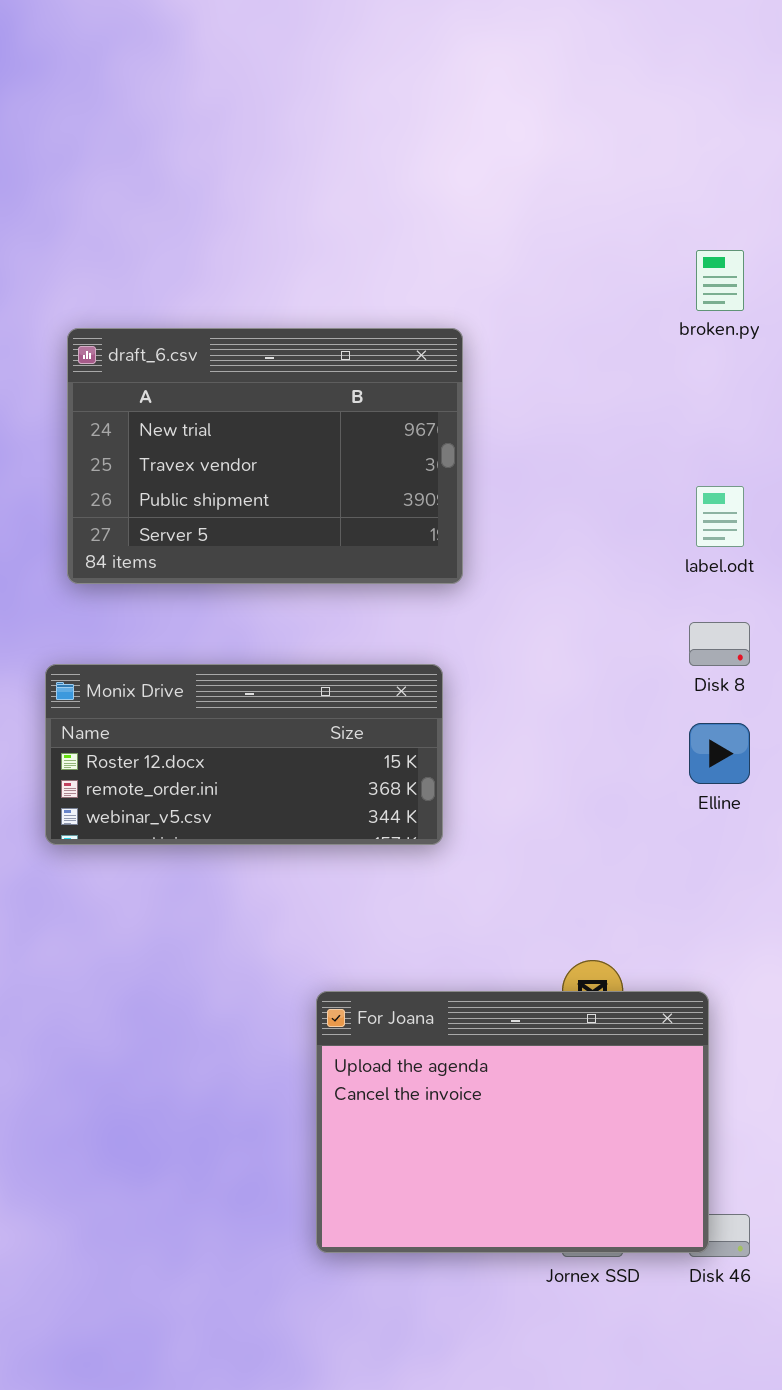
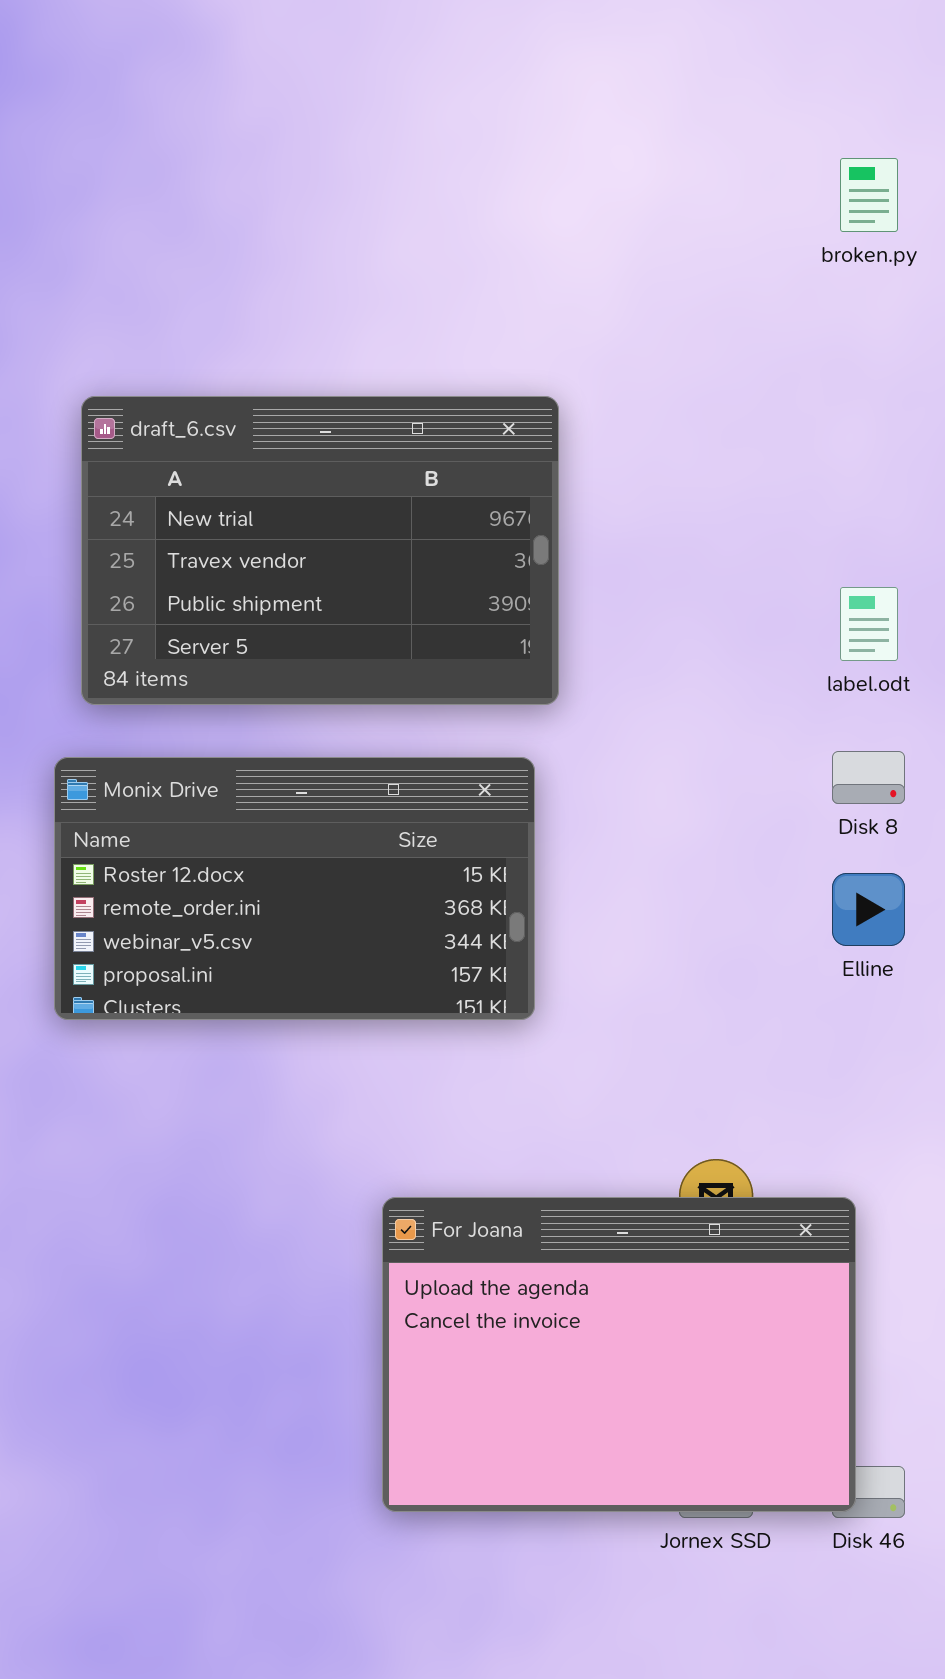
broken.py: [696,250,744,311] -> [840,158,898,232], moved
Monix Drive: [45,664,443,845] -> [54,757,535,1020], resized

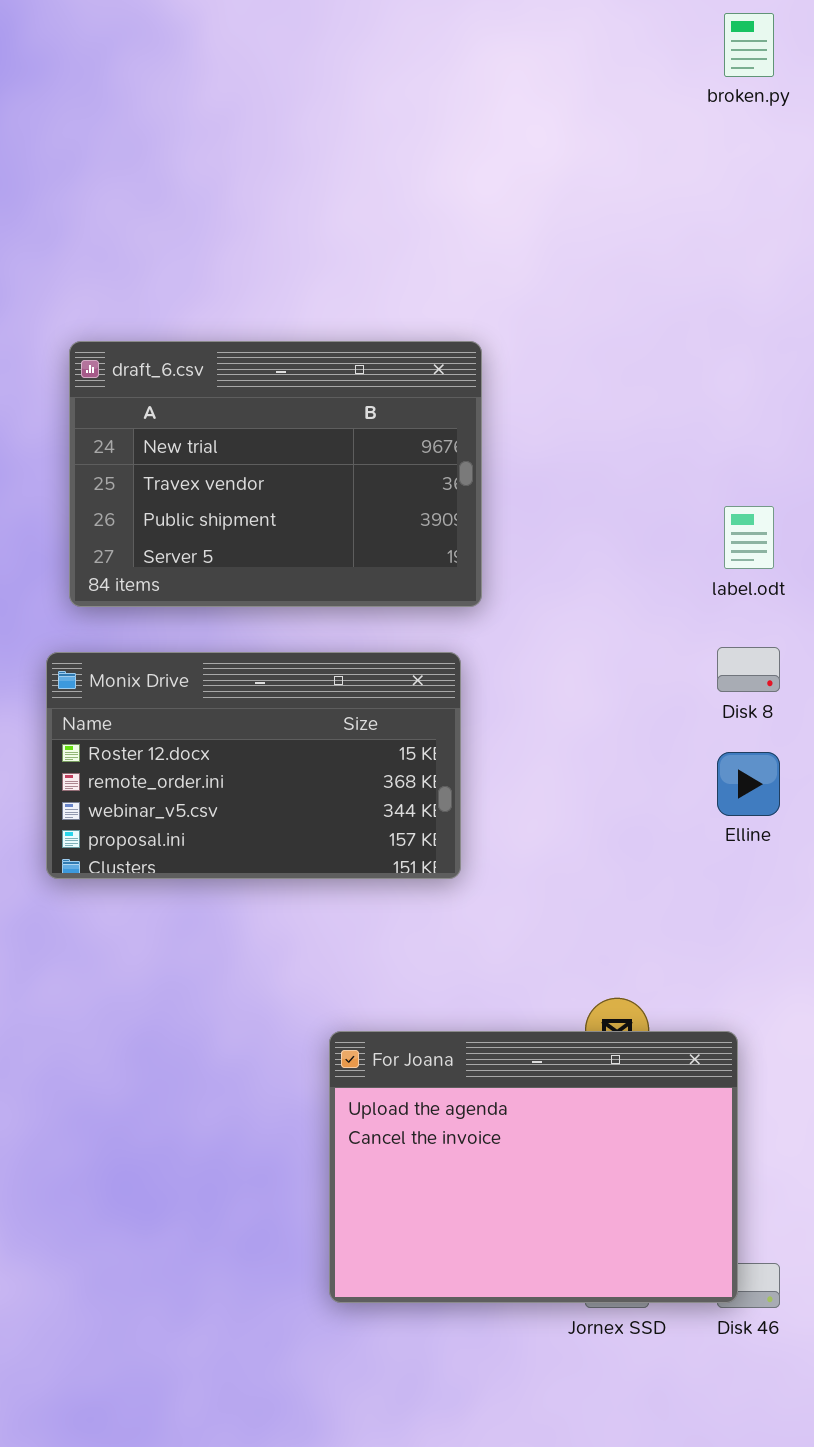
broken.py: [840,158,898,232] -> [724,13,774,77], moved

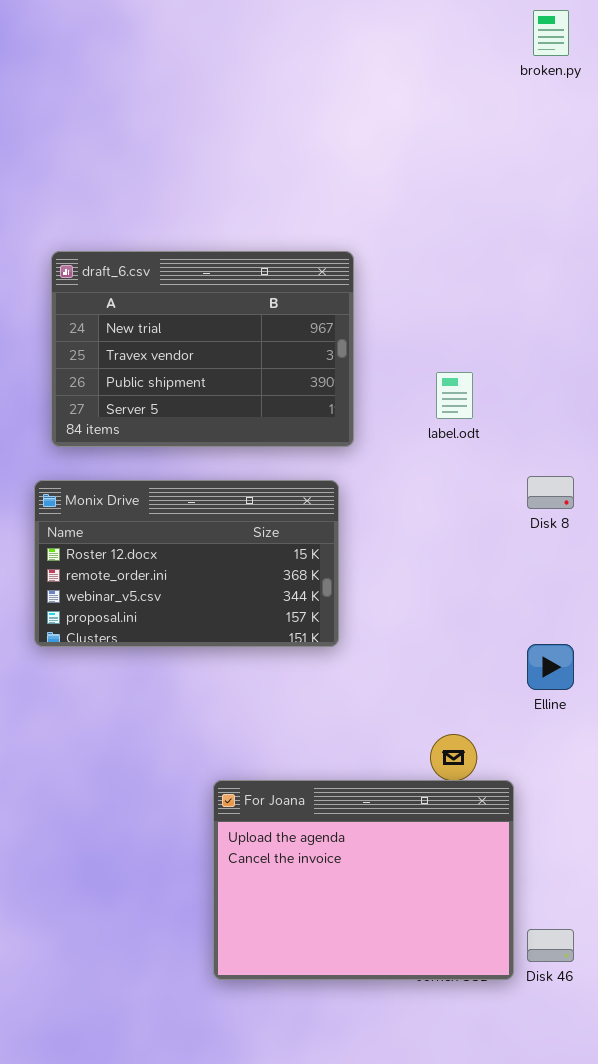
label.odt: [724,506,774,569] -> [436,372,473,419], moved
Elline: [717,752,780,816] -> [527,644,574,690], moved
For Joana: [329,1031,738,1303] -> [213,780,514,980], moved

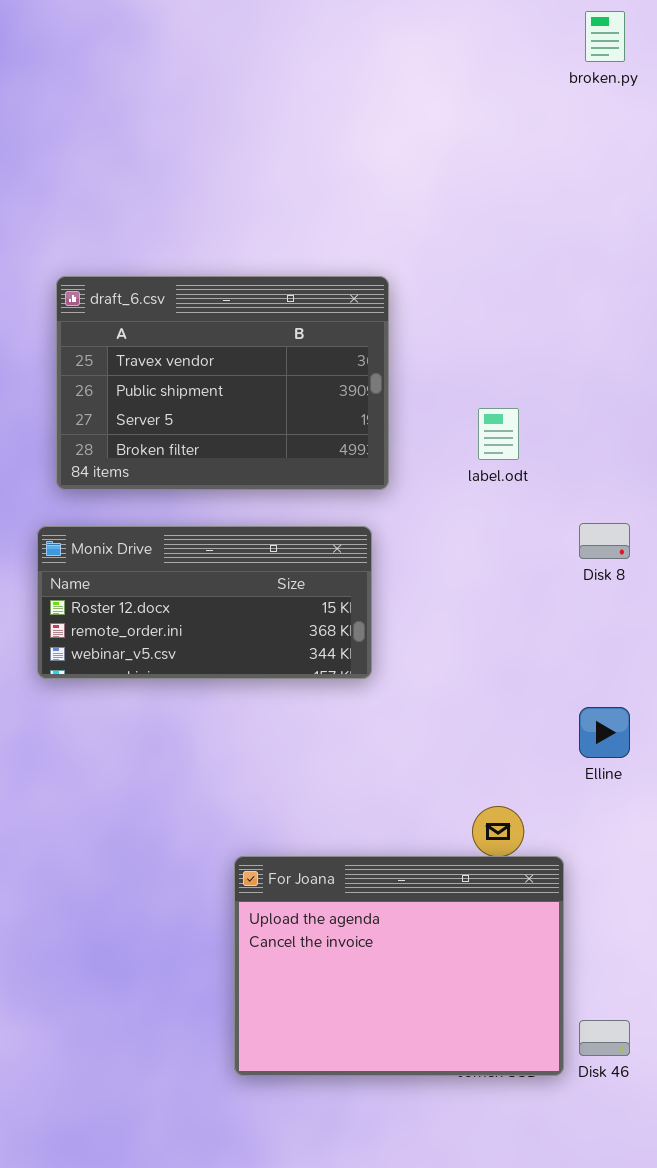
draft_6.csv: [51,251,354,447] -> [56,276,389,490], scrolled down 1 row
Monix Drive: [34,480,339,647] -> [37,526,372,679], resized

